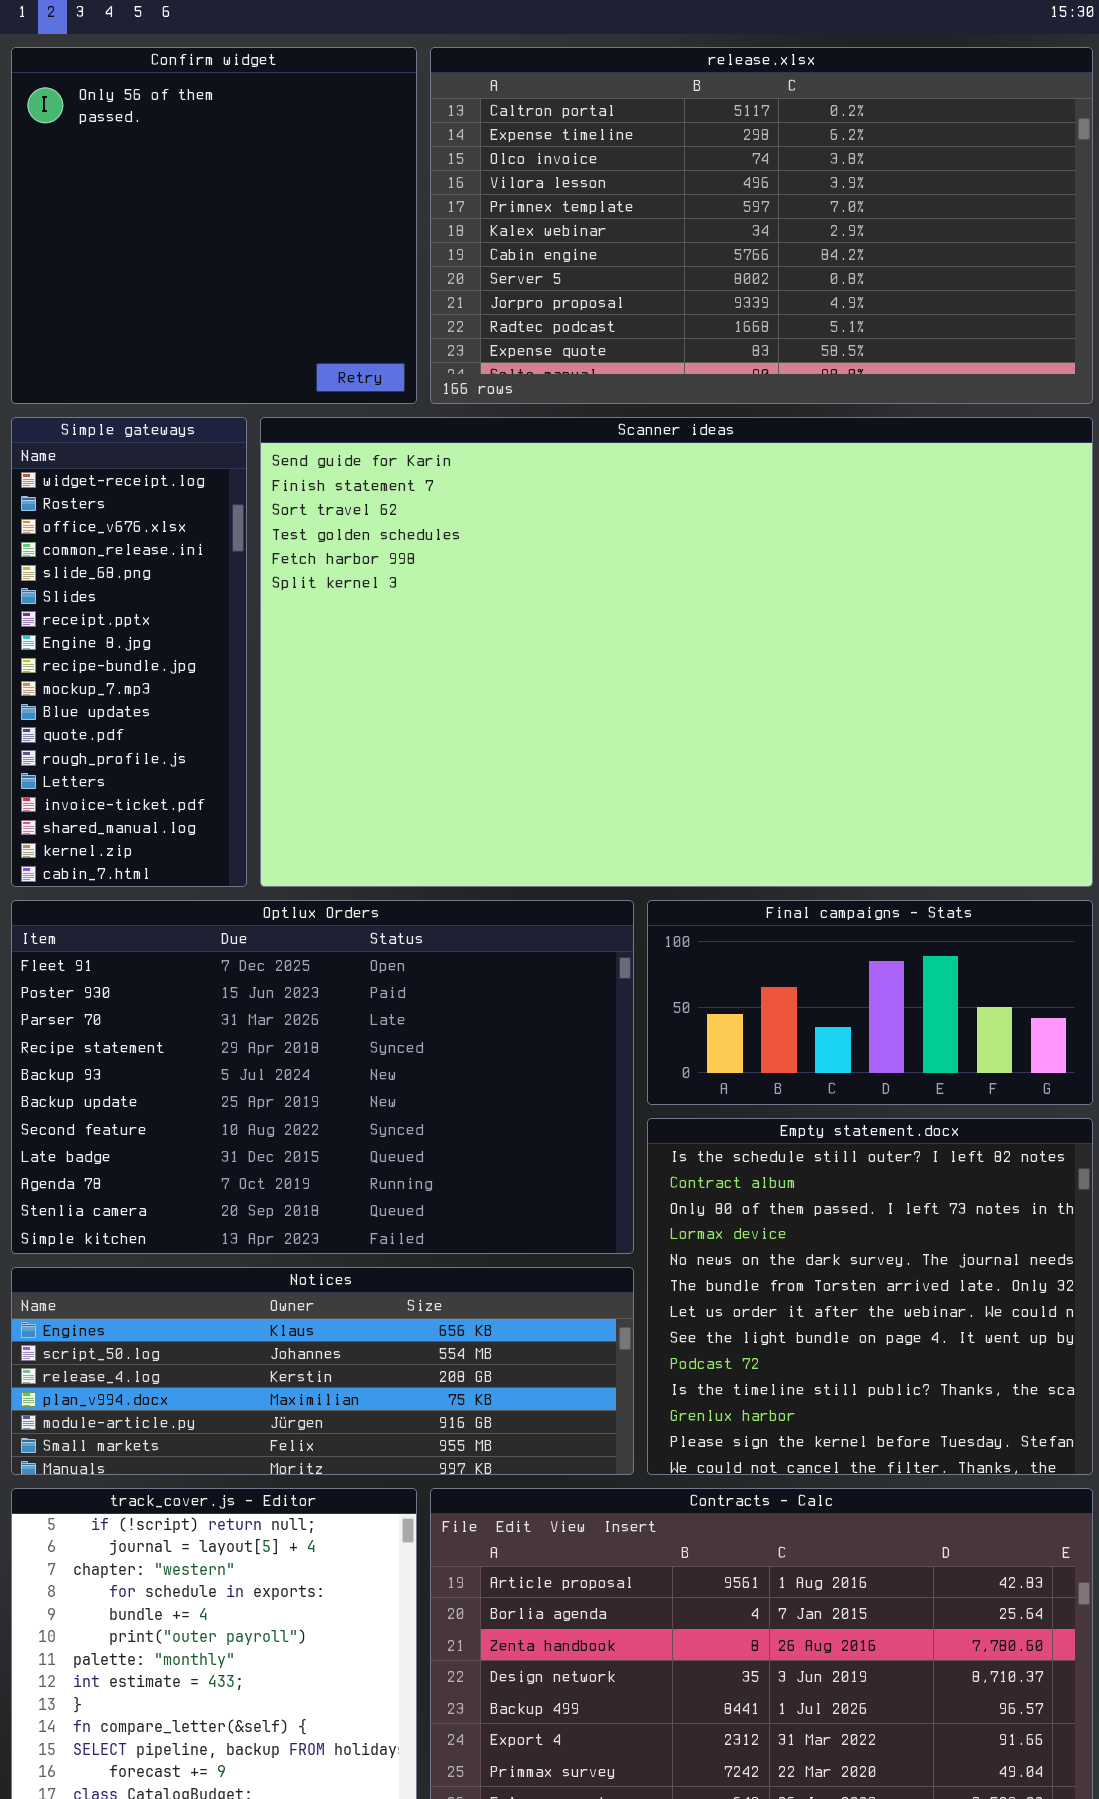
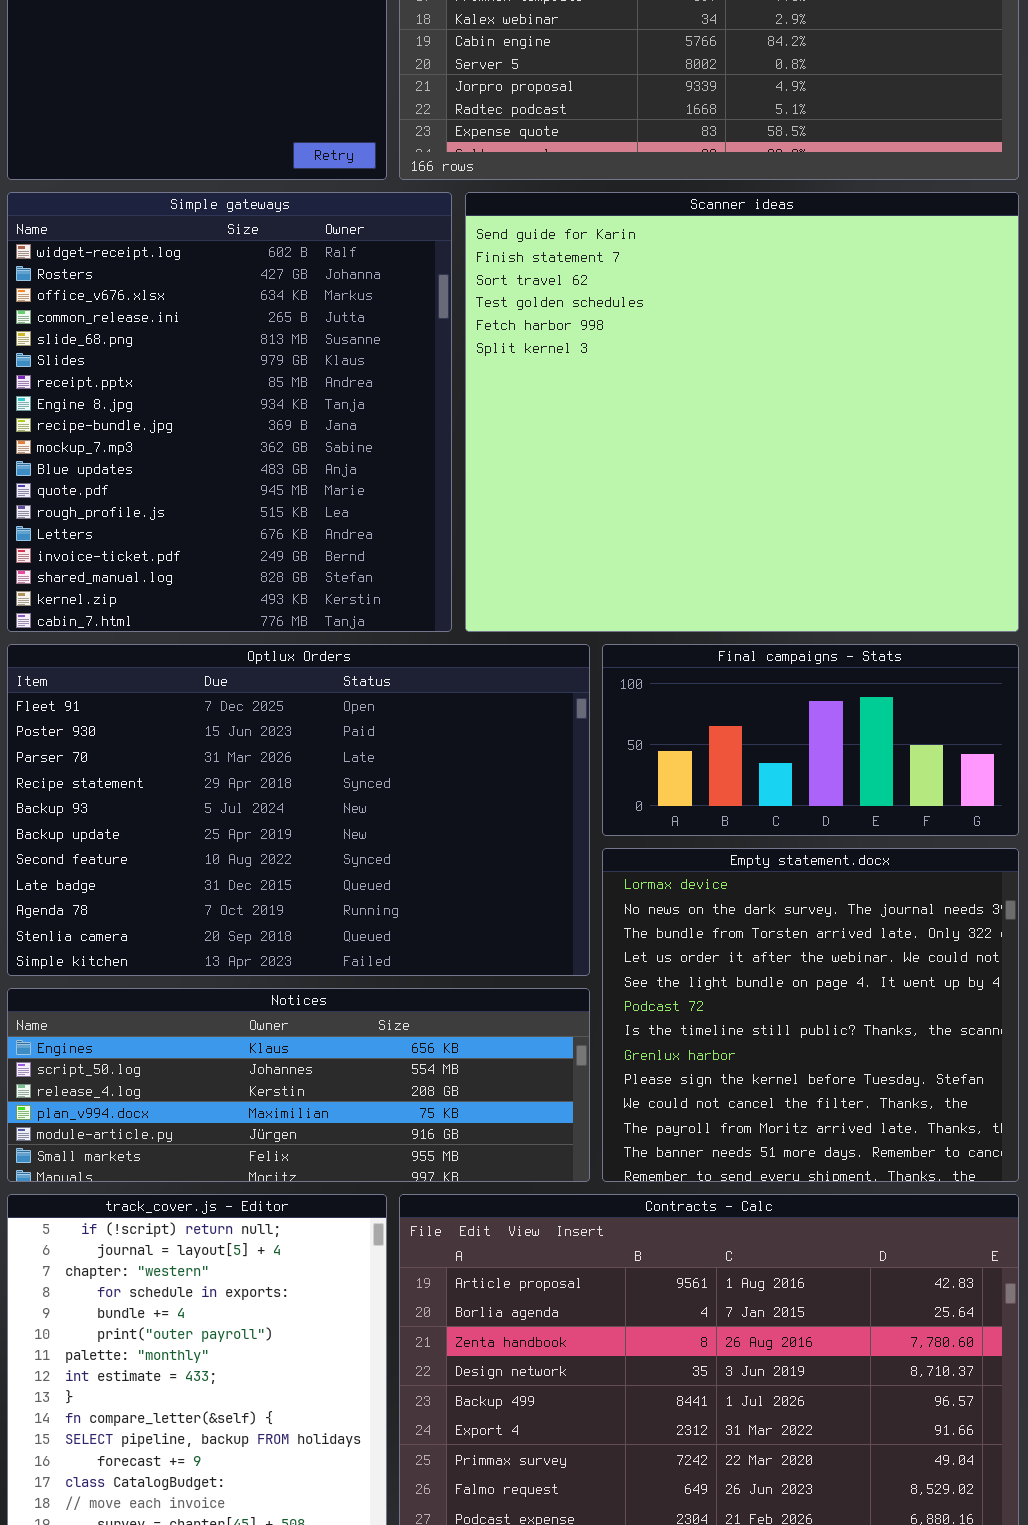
Simple gateways: [11,417,247,887] -> [7,192,452,632], resized
Scanner ideas: [260,417,1093,887] -> [465,192,1019,632], resized
Empty statement.docx: [647,1118,1093,1475] -> [602,848,1019,1182], scrolled down 3 rows

